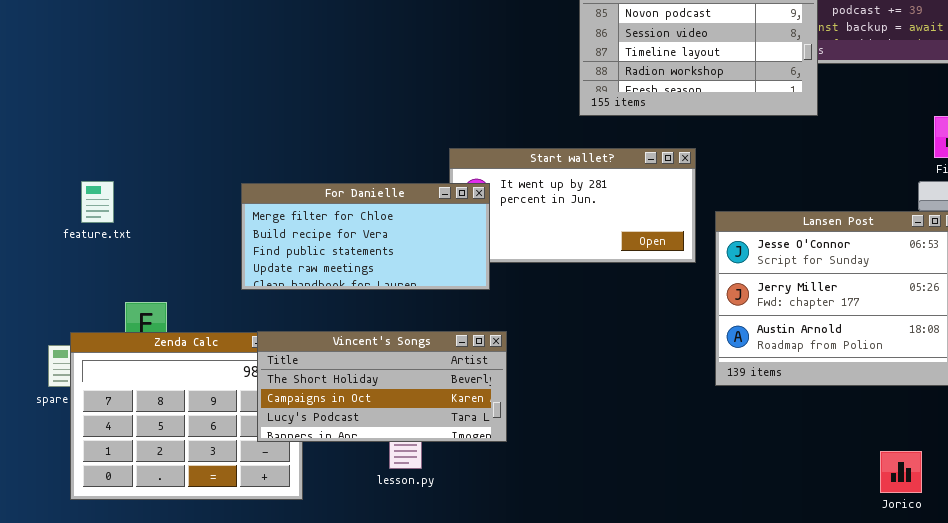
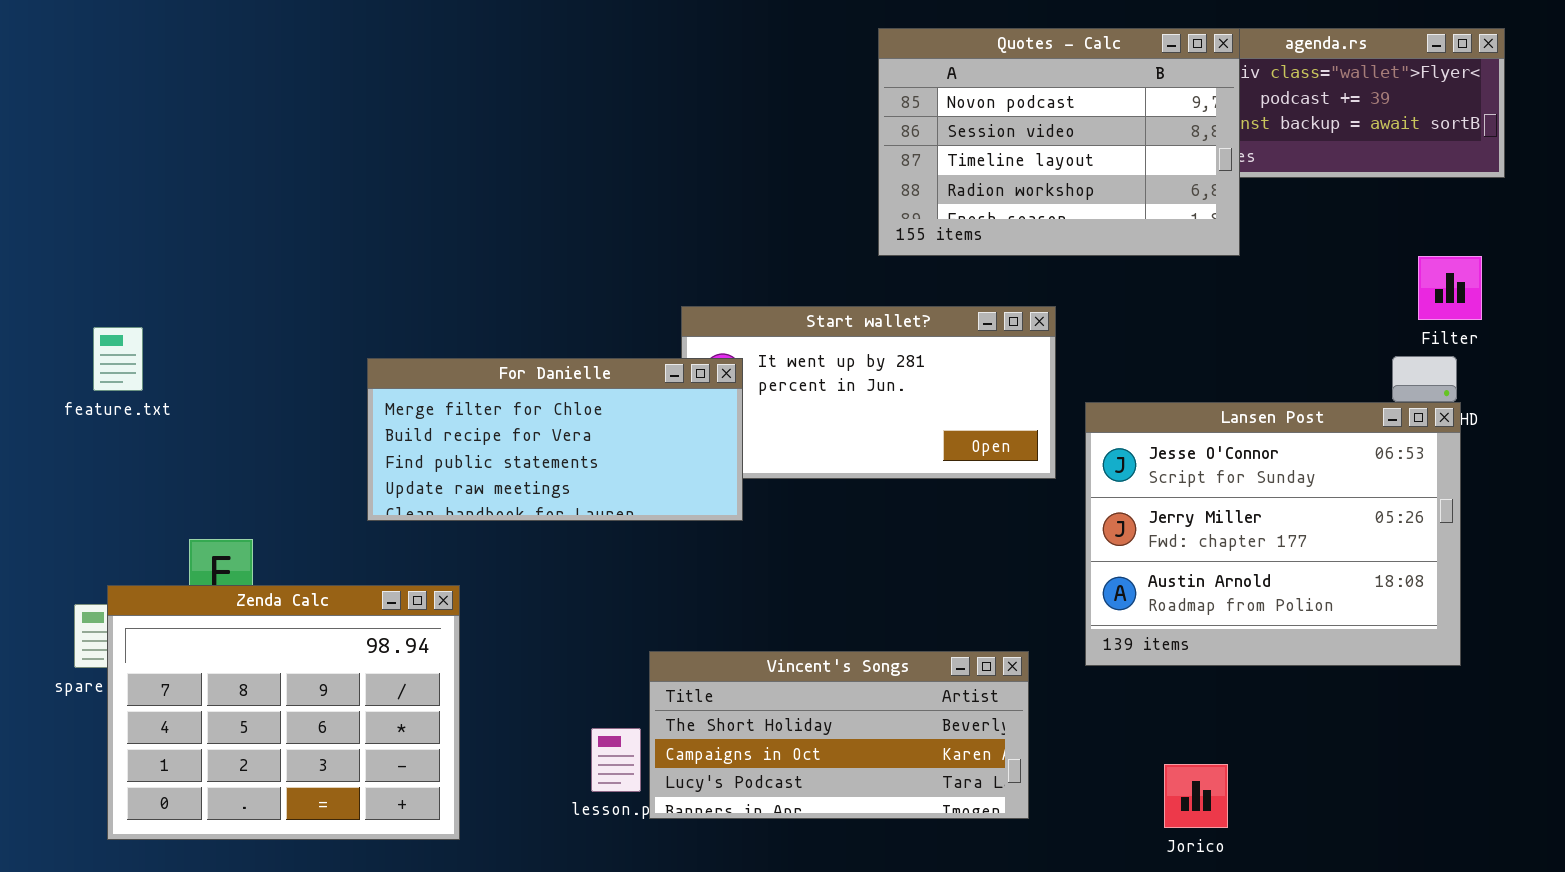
feature.txt: [81,181,114,223] -> [93,327,143,391], moved
Vincent's Songs: [257,331,507,442] -> [649,651,1029,819], moved
Jorico: [880,451,922,493] -> [1164,764,1228,828], moved

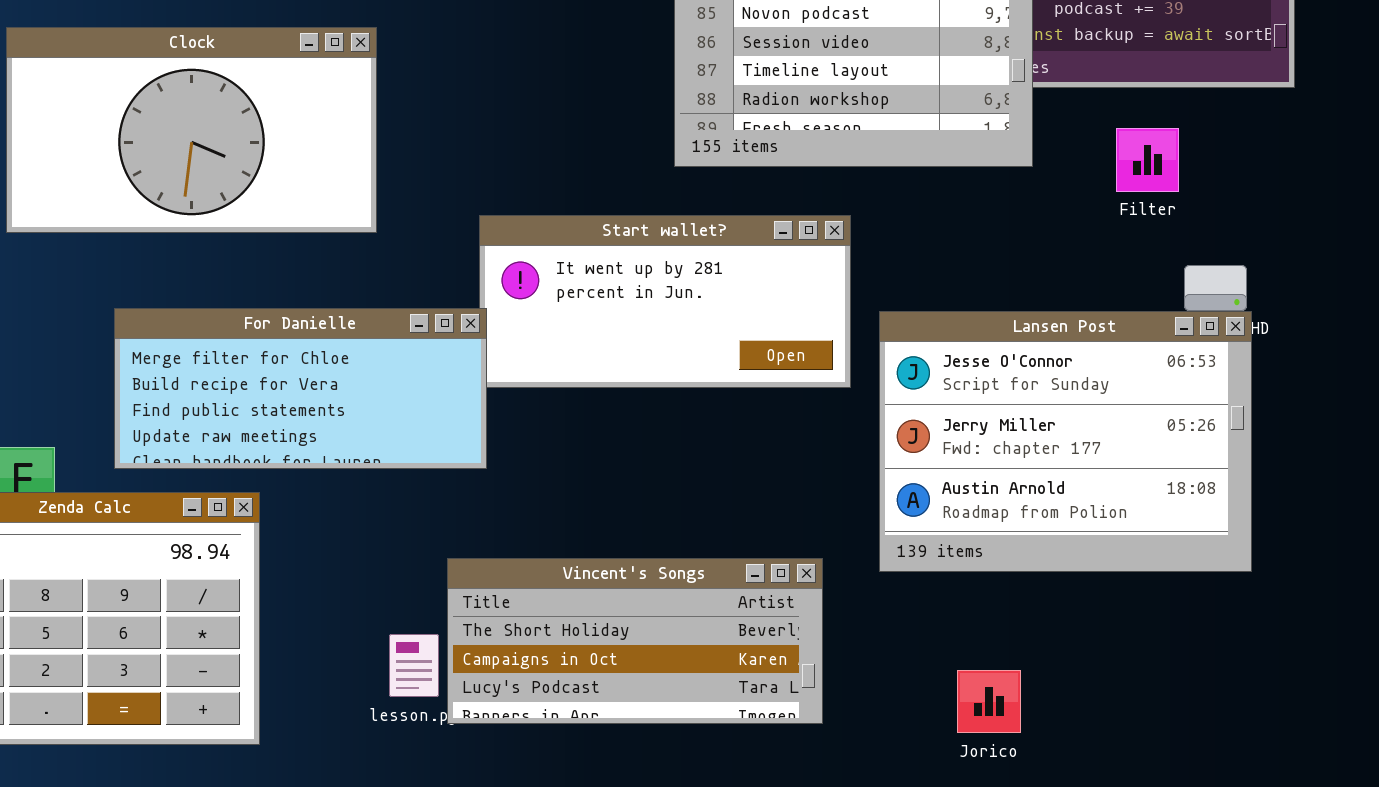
Clock: none -> [6,27,377,233], opened
Filter: [1418,256,1482,320] -> [1116,128,1179,192], moved
For Danielle: [367,358,743,521] -> [114,308,487,469], moved

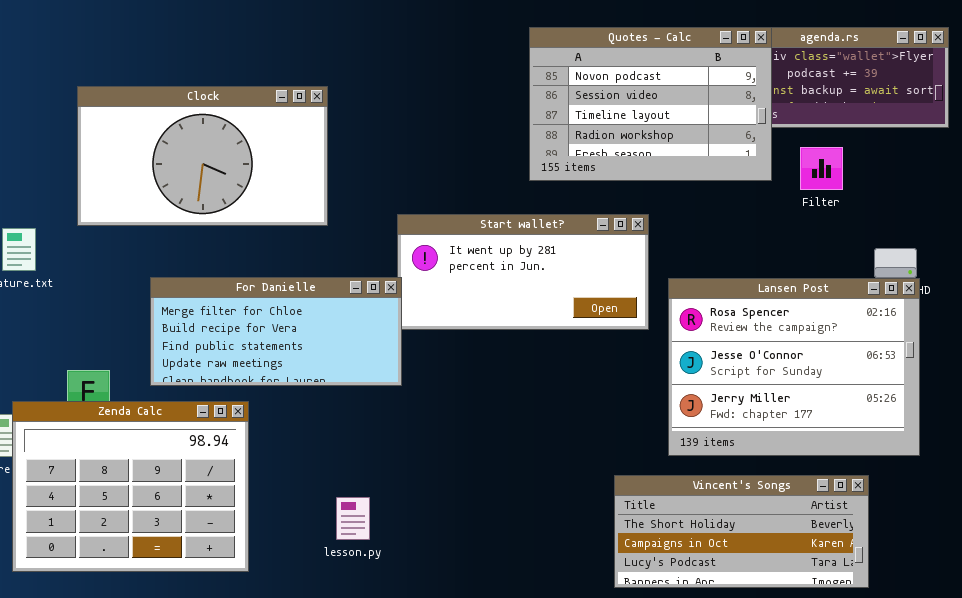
Filter: [1116,128,1179,192] -> [800,147,843,190], moved
Lansen Post: [879,311,1252,572] -> [668,278,920,456], scrolled up 1 row
Vincent's Songs: [447,558,823,724] -> [614,475,869,588], moved

